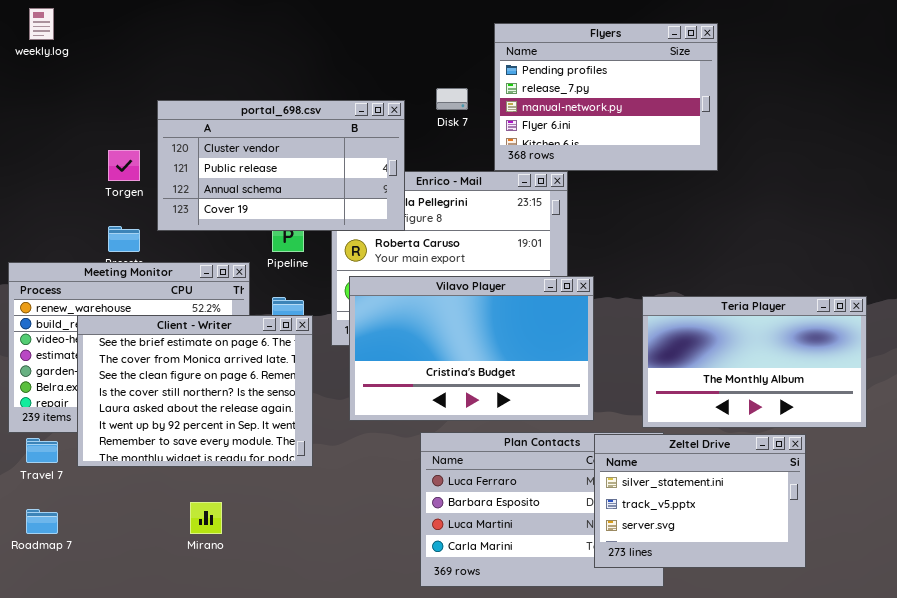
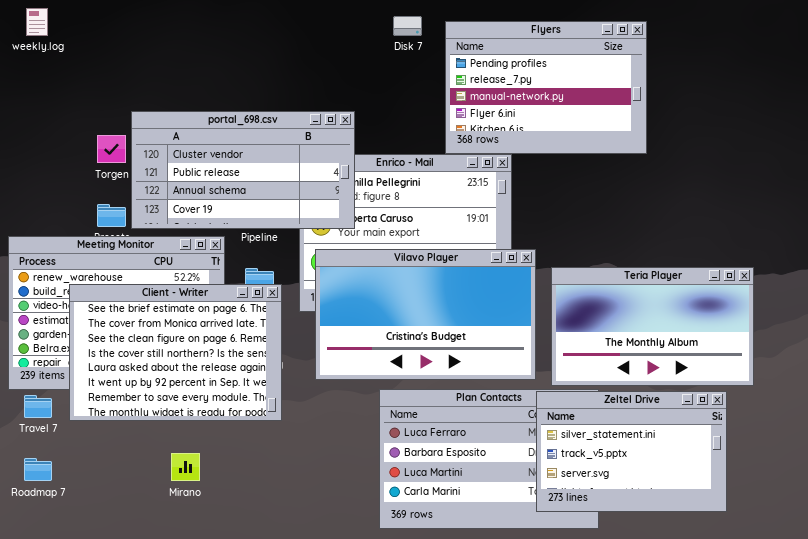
Disk 7: [436,88,468,110] -> [393,16,422,36], moved
portal_698.csv: [157,100,405,231] -> [131,111,355,229], moved
Teria Player: [642,296,867,428] -> [551,267,754,386], moved

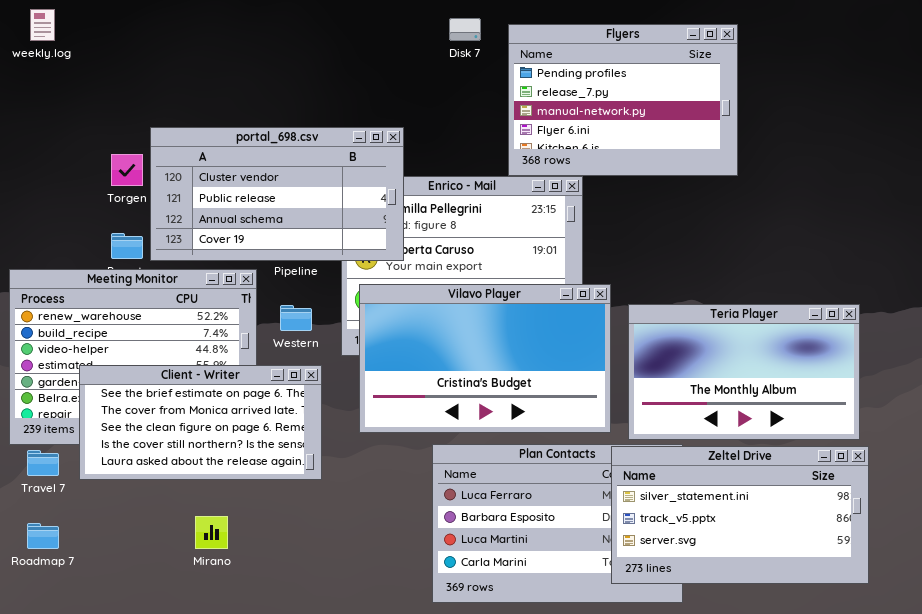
Client - Writer: [69,284,282,421] -> [79,365,322,480], resized
Zeltel Drive: [536,391,727,512] -> [611,446,869,584], resized

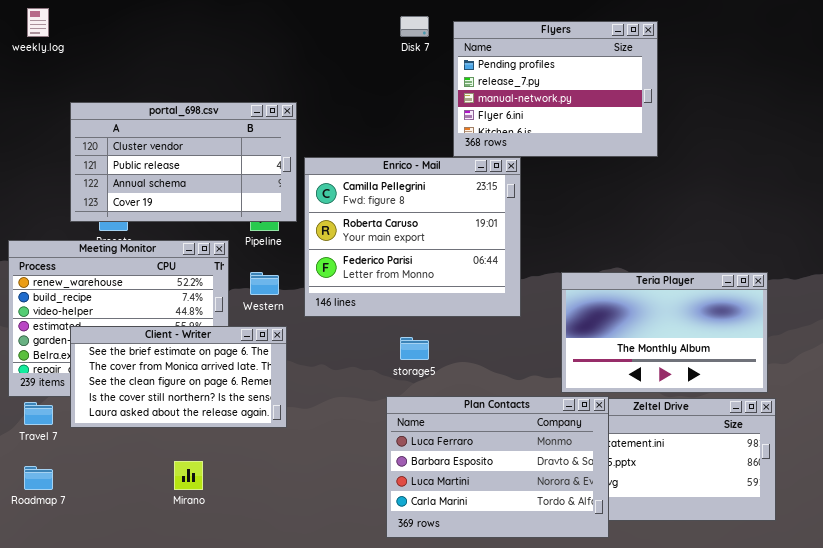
portal_698.csv: [150,127,404,261] -> [70,102,297,222], moved
Vilavo Player: [359,284,611,433] -> none, closed
Plan Contacts: [432,444,683,603] -> [386,396,609,538], raised

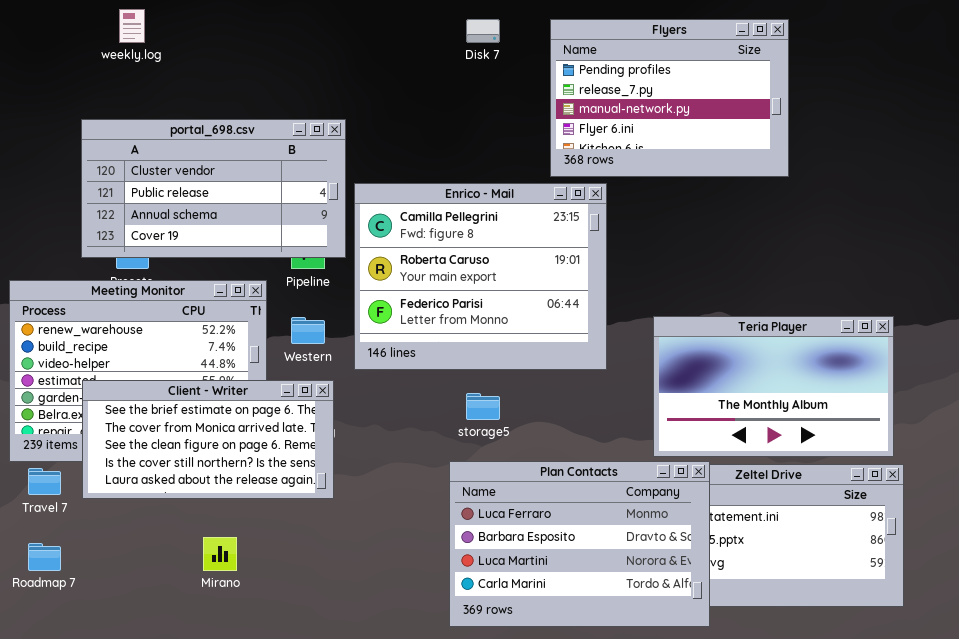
weekly.log: [27,8,49,37] -> [119,9,145,43], moved
Flyers: [453,21,658,157] -> [550,19,789,177], moved

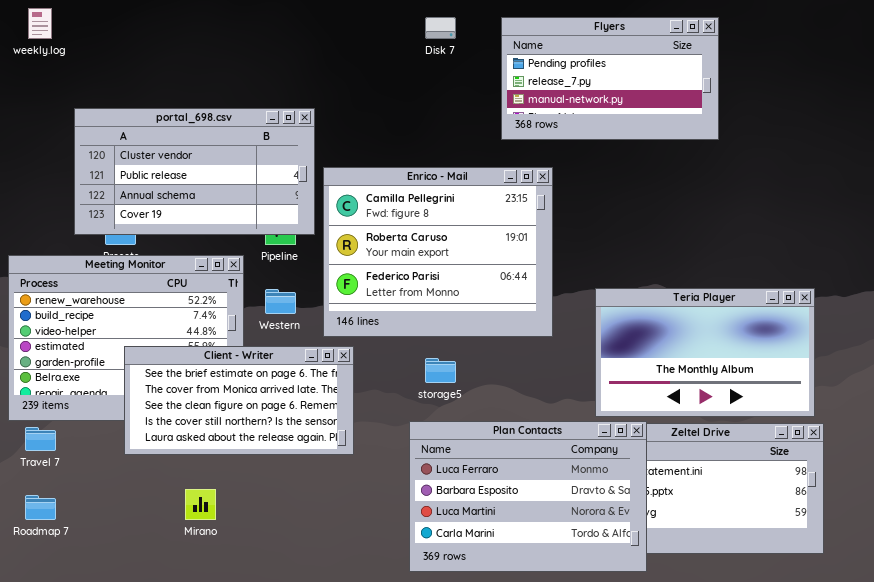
weekly.log: [119,9,145,43] -> [28,8,52,39], moved
Flyers: [550,19,789,177] -> [501,17,719,140], resized
Client - Writer: [82,380,334,499] -> [124,346,354,455], moved

